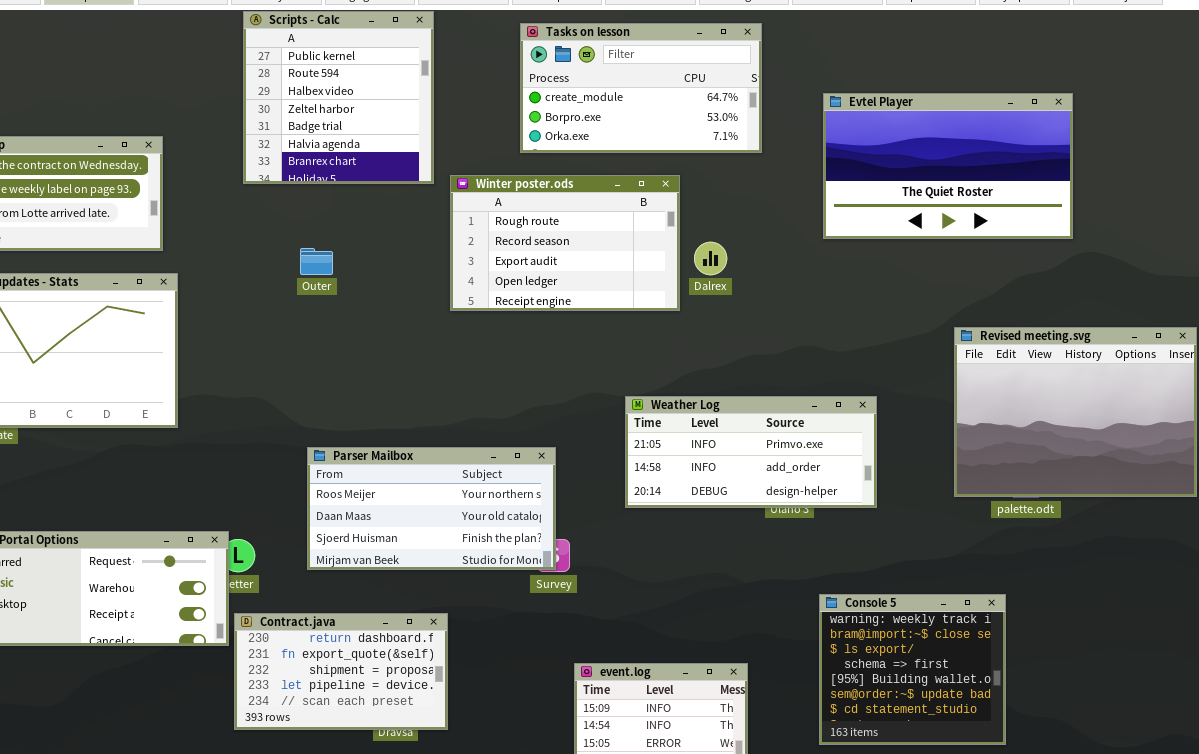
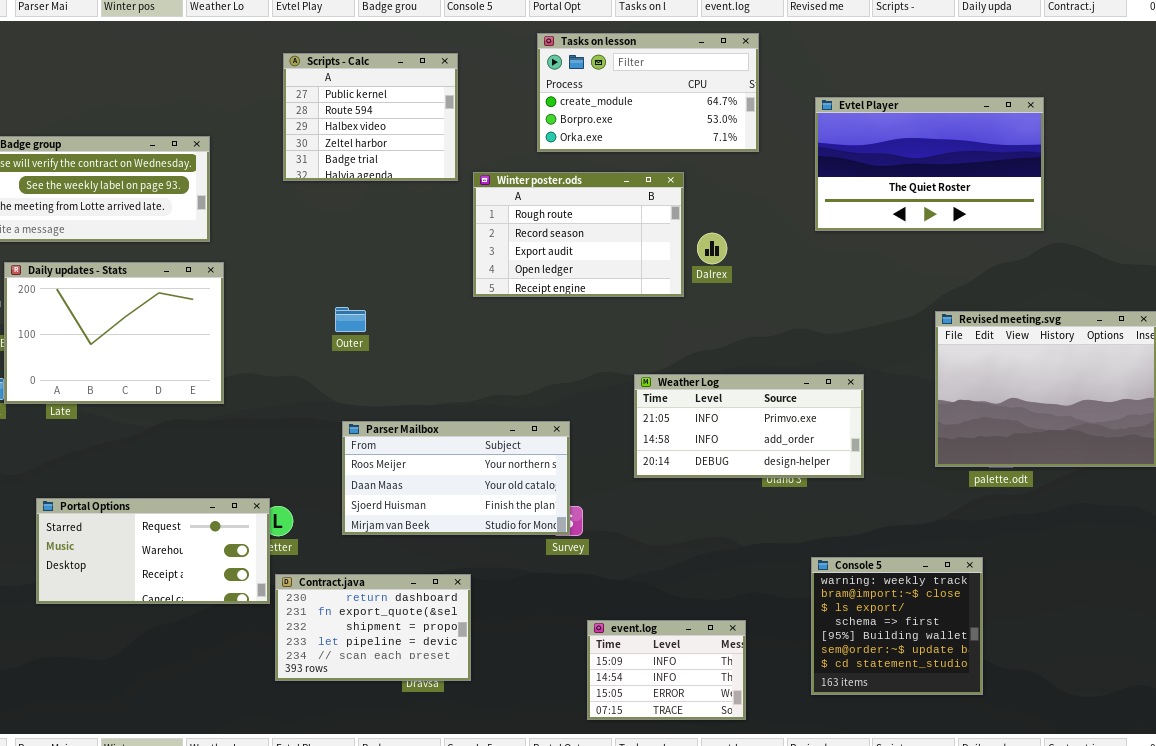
Scripts - Calc: [243,11,434,184] -> [283,53,458,181], resized
Outer: [300,248,333,275] -> [335,307,366,332], moved

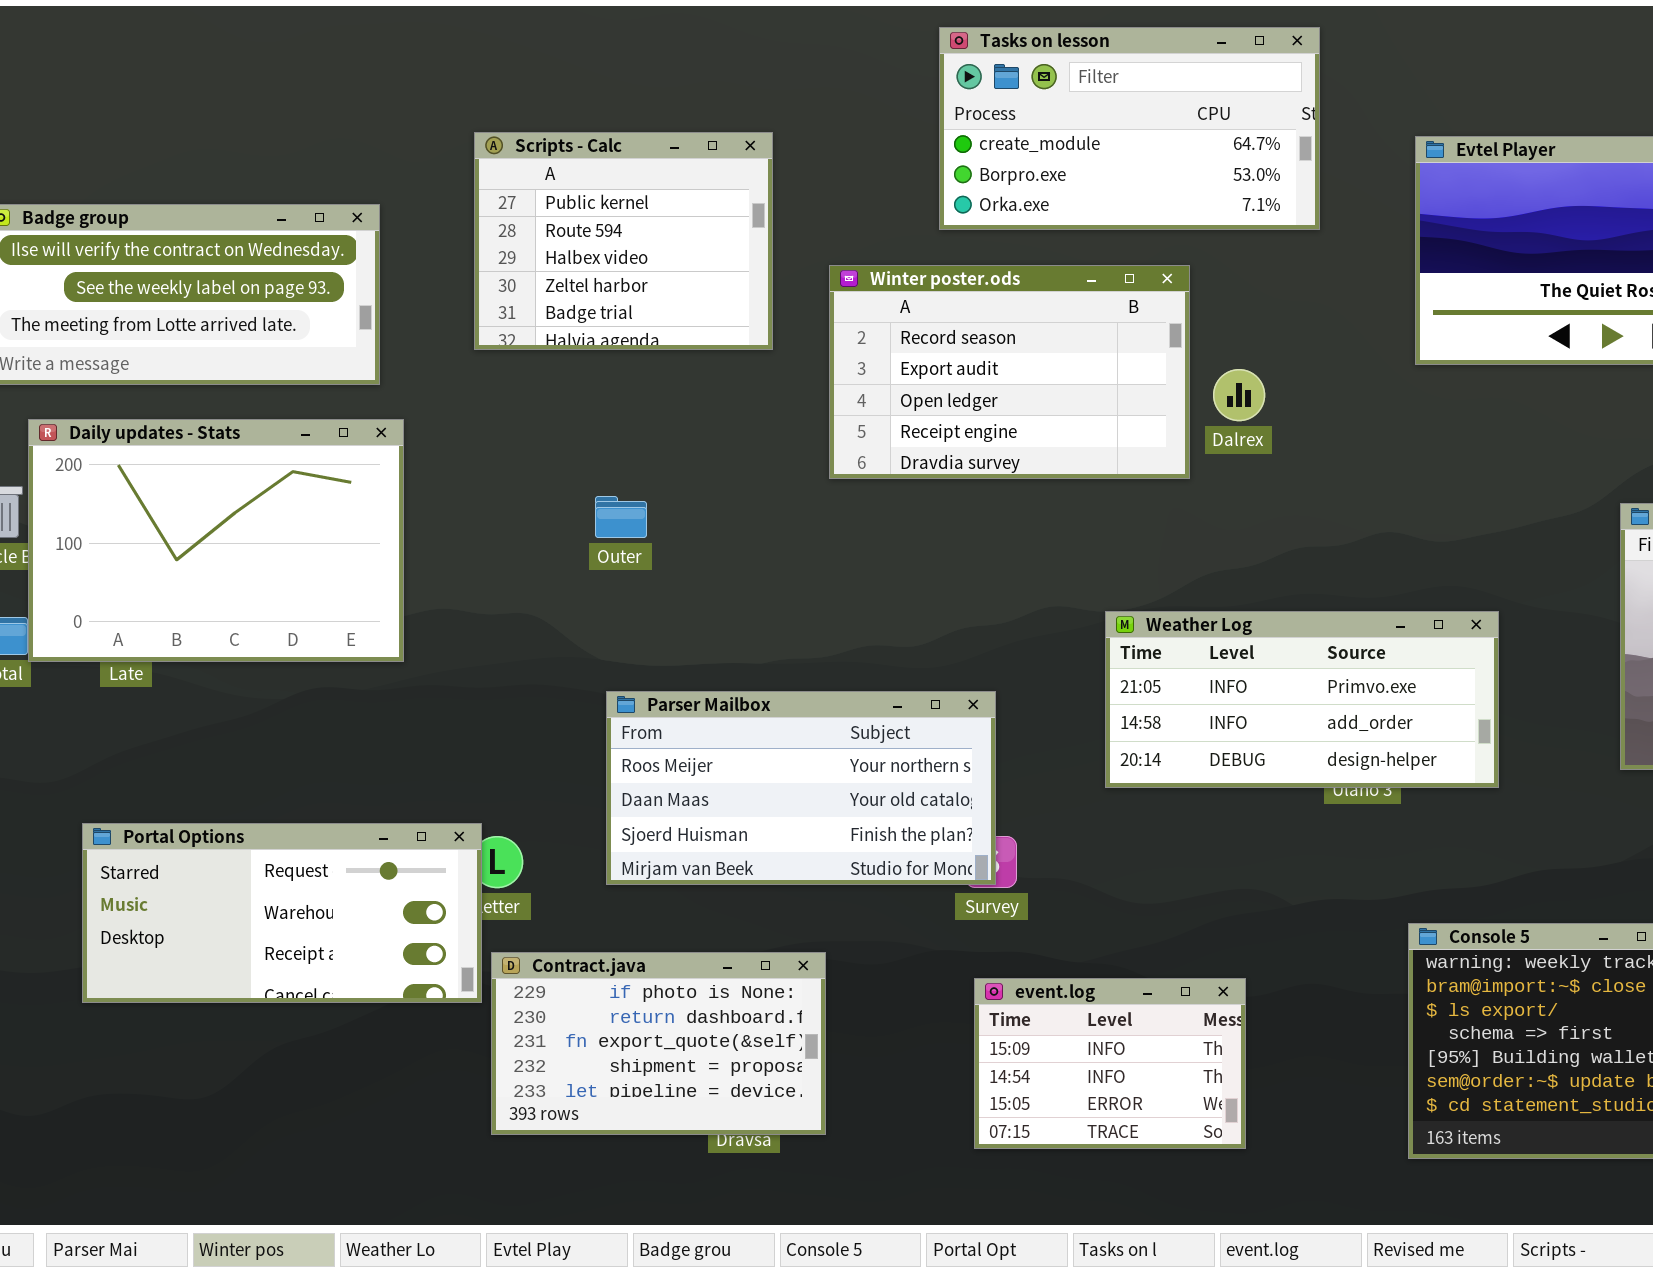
Scripts - Calc: [283,53,458,181] -> [474,132,773,350], moved
Winter poster.ods: [473,172,684,297] -> [829,265,1190,479], scrolled down 1 row
Contract.java: [275,574,471,681] -> [491,952,826,1135], scrolled up 1 row
event.log: [587,620,746,720] -> [974,978,1246,1149], moved

